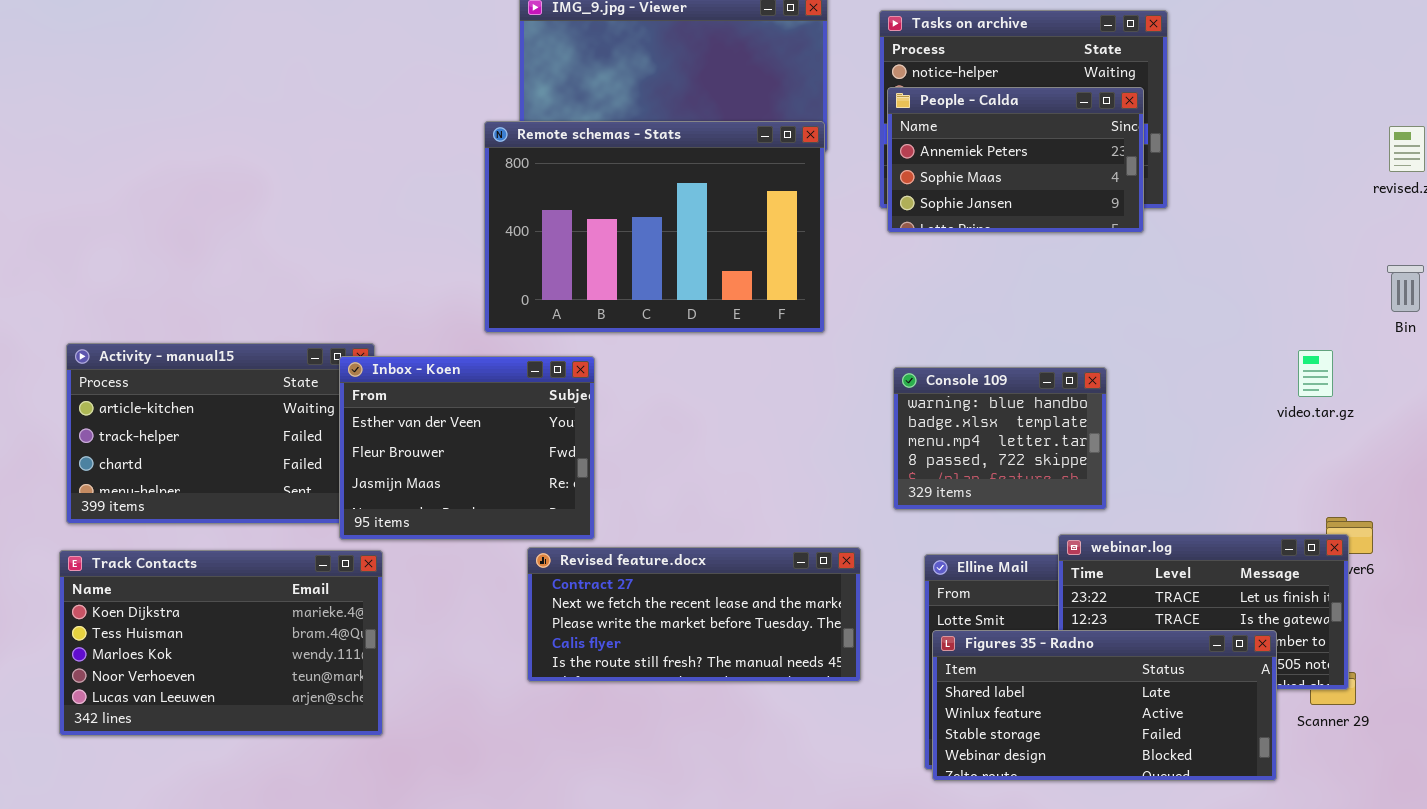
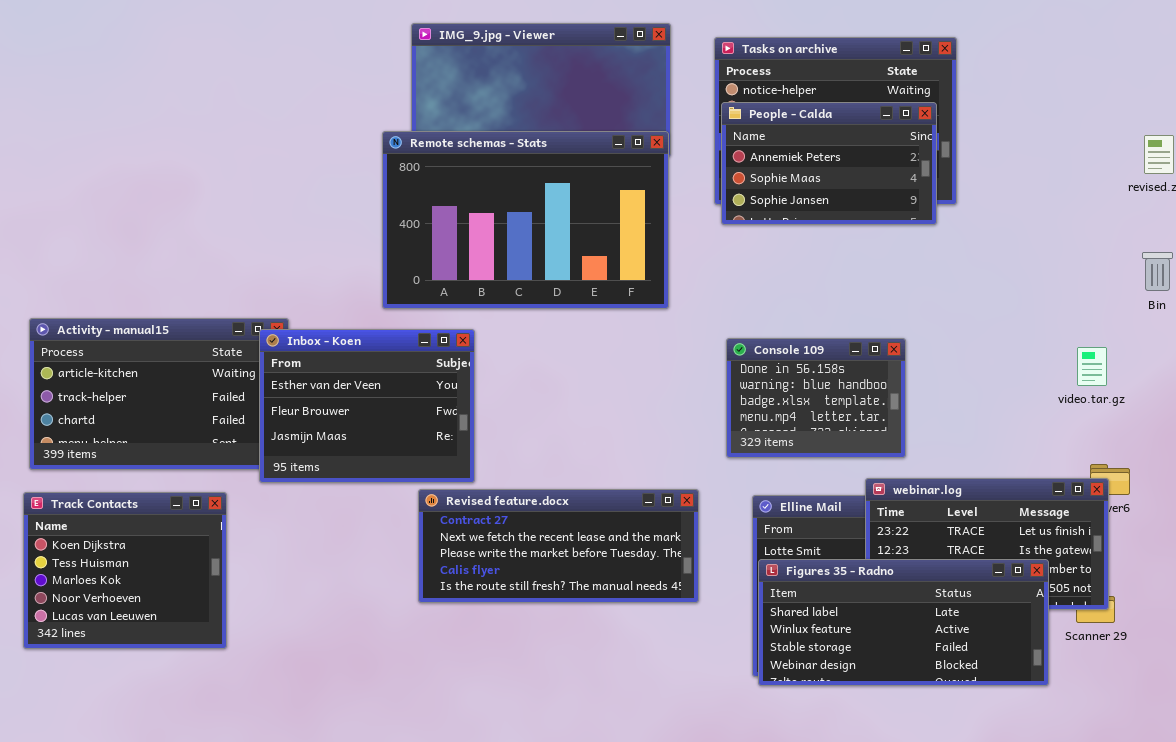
video.tar.gz: [1298,350,1333,397] -> [1077,347,1107,386], moved
Console 109: [893,367,1107,510] -> [726,338,906,458], scrolled up 1 row
Track Contacts: [59,550,383,736] -> [23,492,227,649], resized

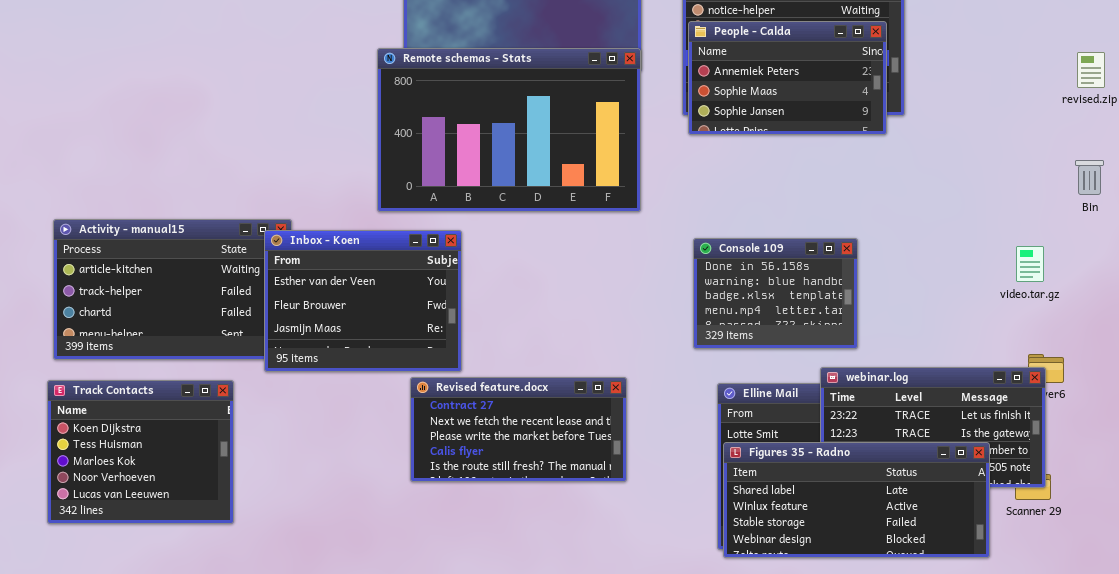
Revised feature.docx: [418,489,699,603] -> [410,377,627,482], resized

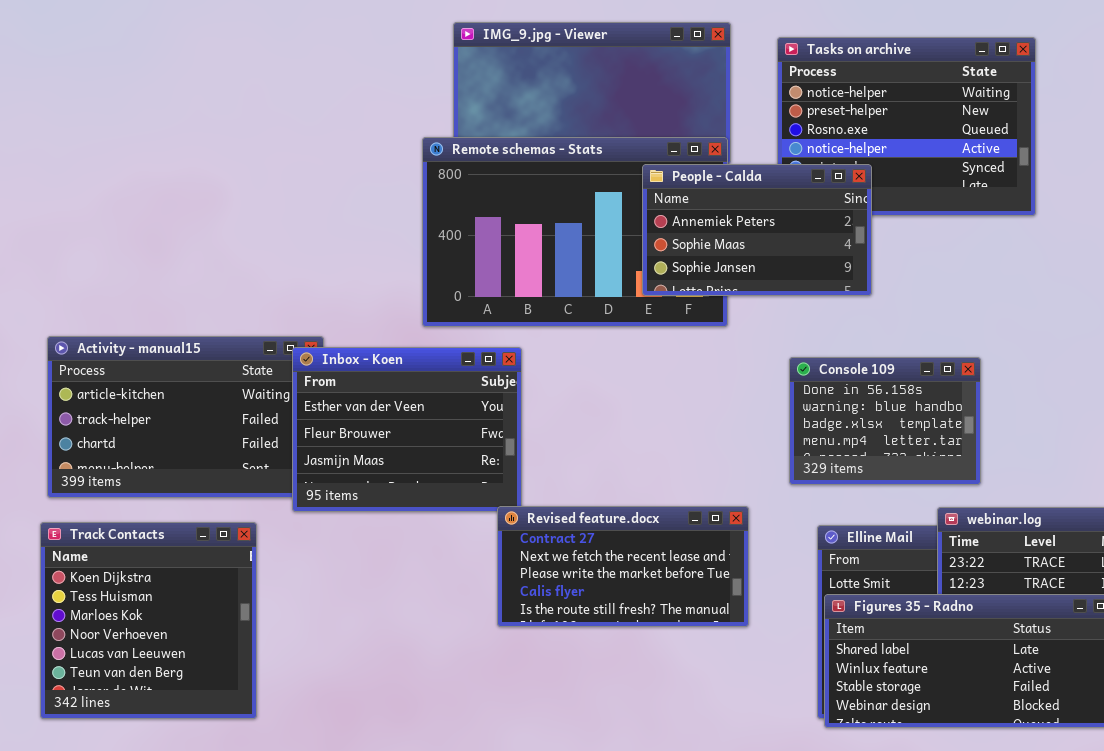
People - Calda: [688,21,887,135] -> [642,164,872,296], moved
Revised feature.docx: [410,377,627,482] -> [497,506,749,627], moved
Track Contacts: [47,380,234,524] -> [40,522,257,719], resized

